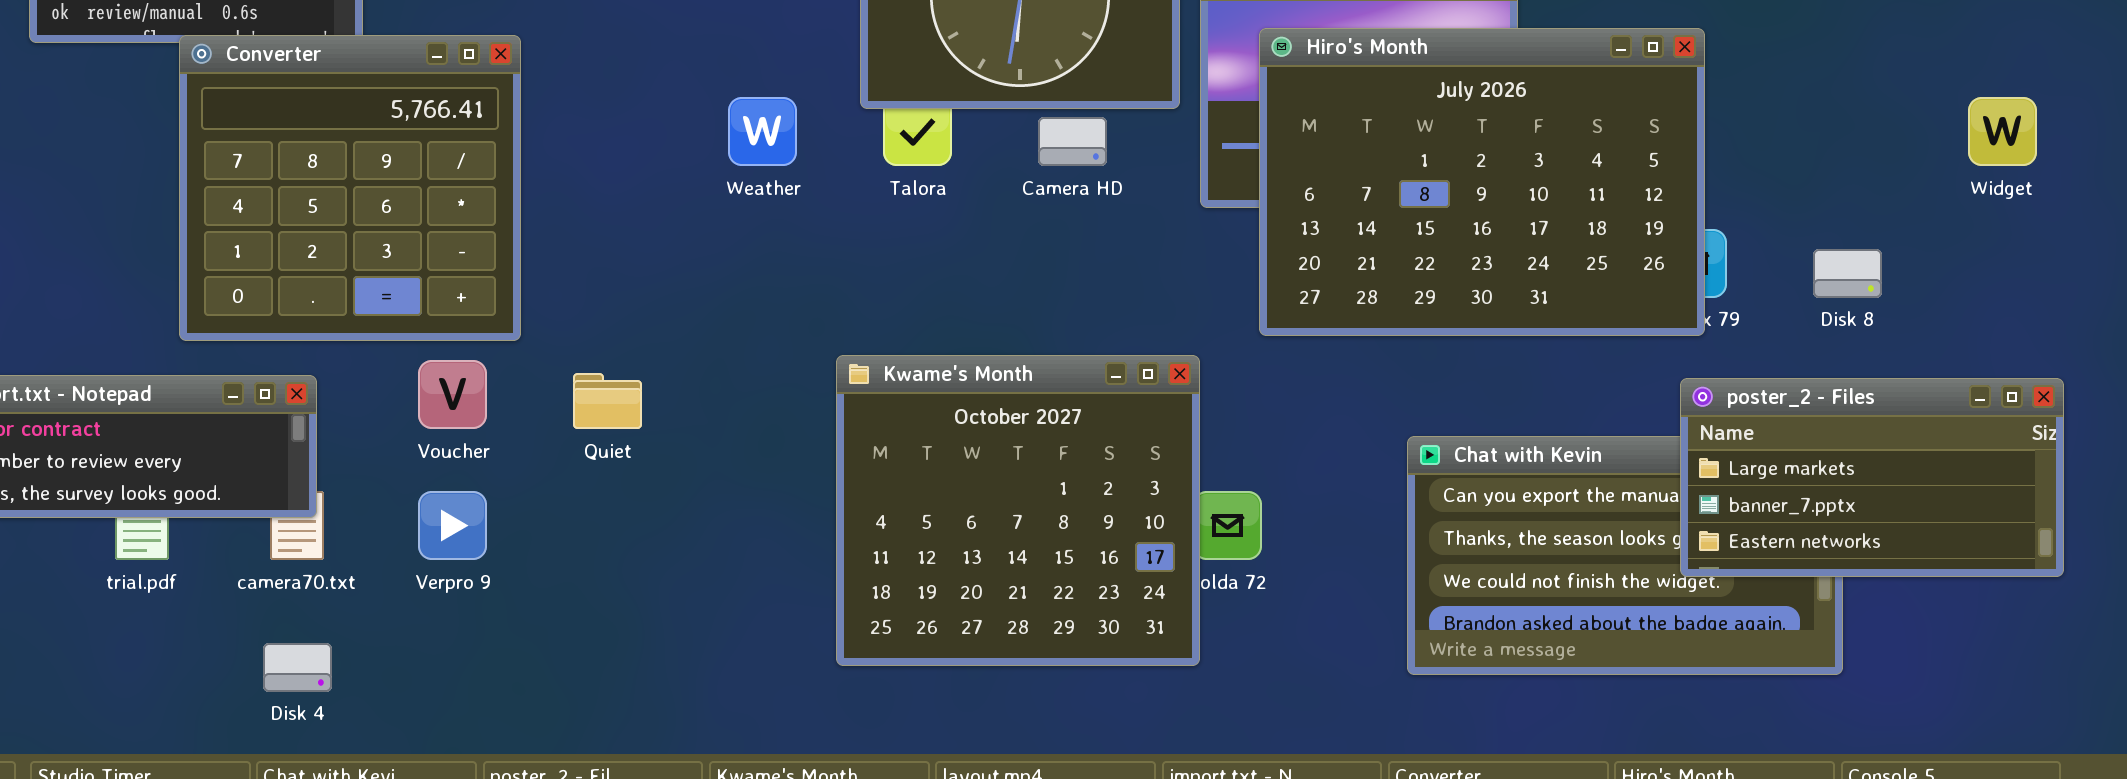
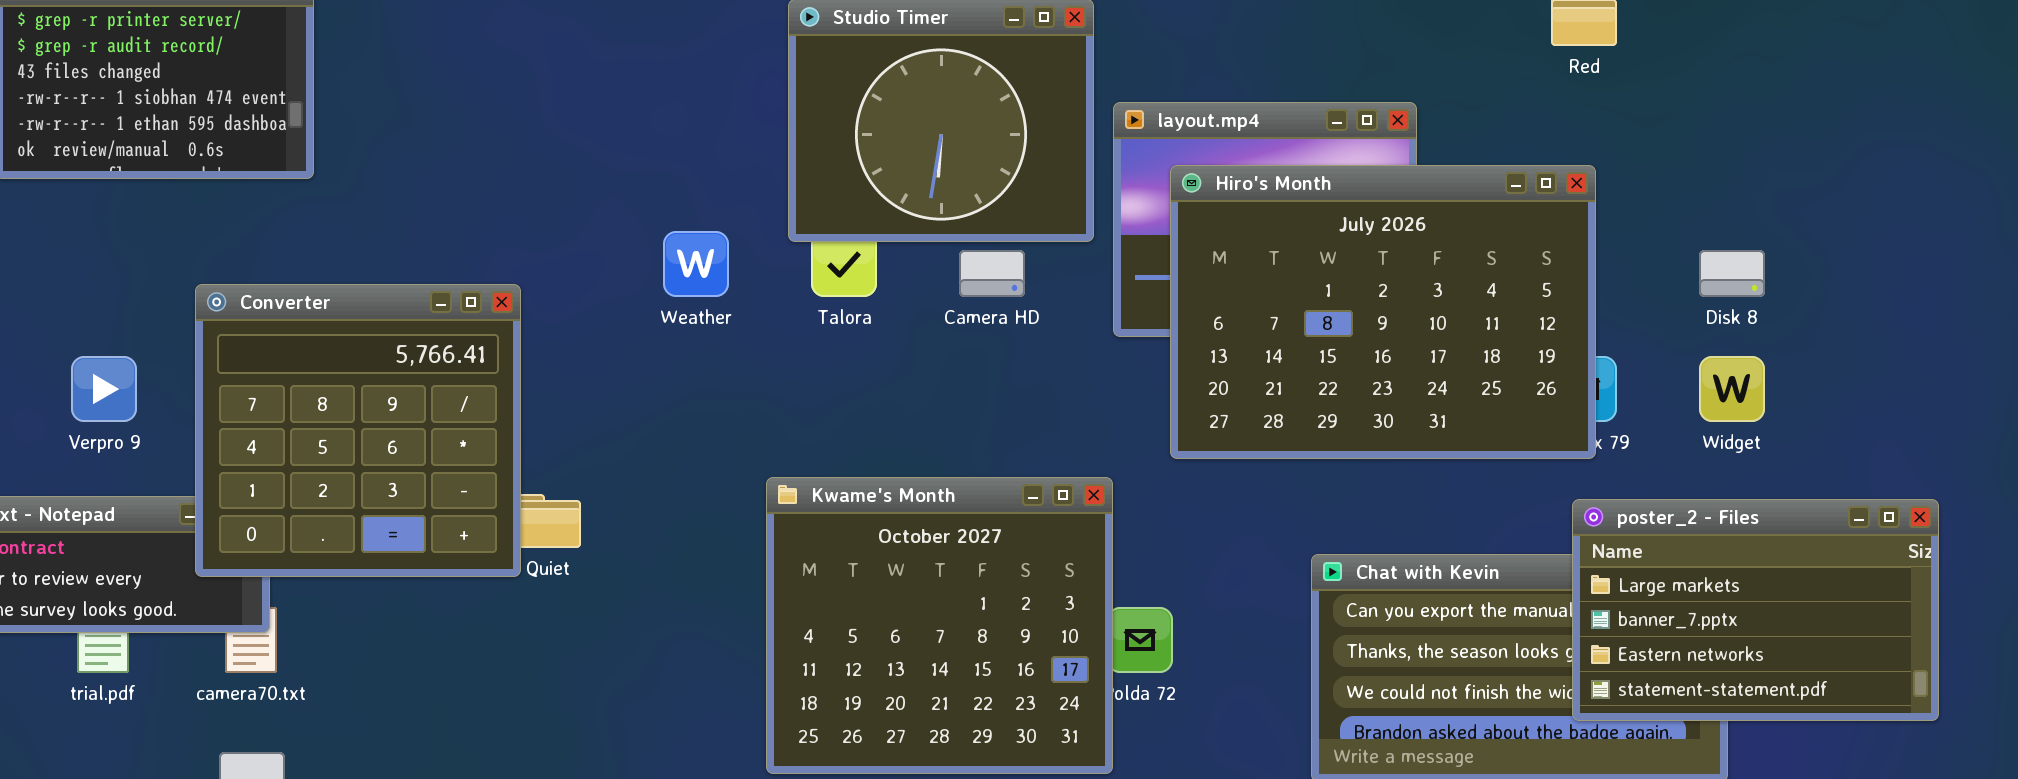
Converter: [179,35,521,341] -> [195,284,521,577], moved
Widget: [1968,97,2037,166] -> [1699,356,1765,422], moved
Disk 8: [1813,249,1882,298] -> [1699,250,1765,297], moved
poster_2 - Files: [1680,378,2064,577] -> [1572,499,1939,721], resized
Verpro 9: [418,491,487,560] -> [71,356,137,422], moved

